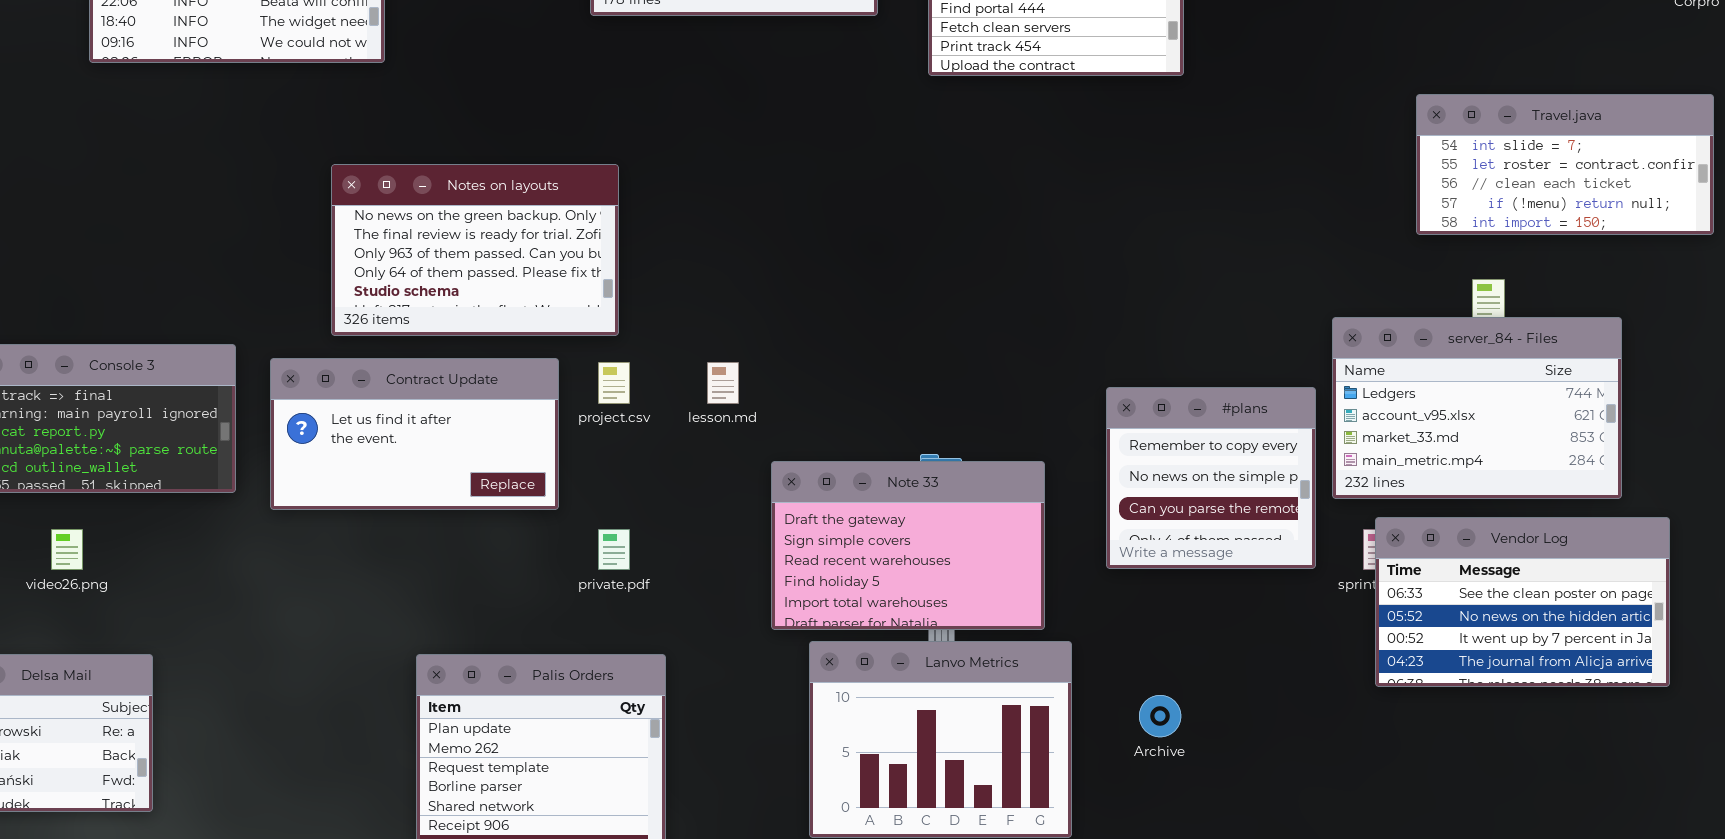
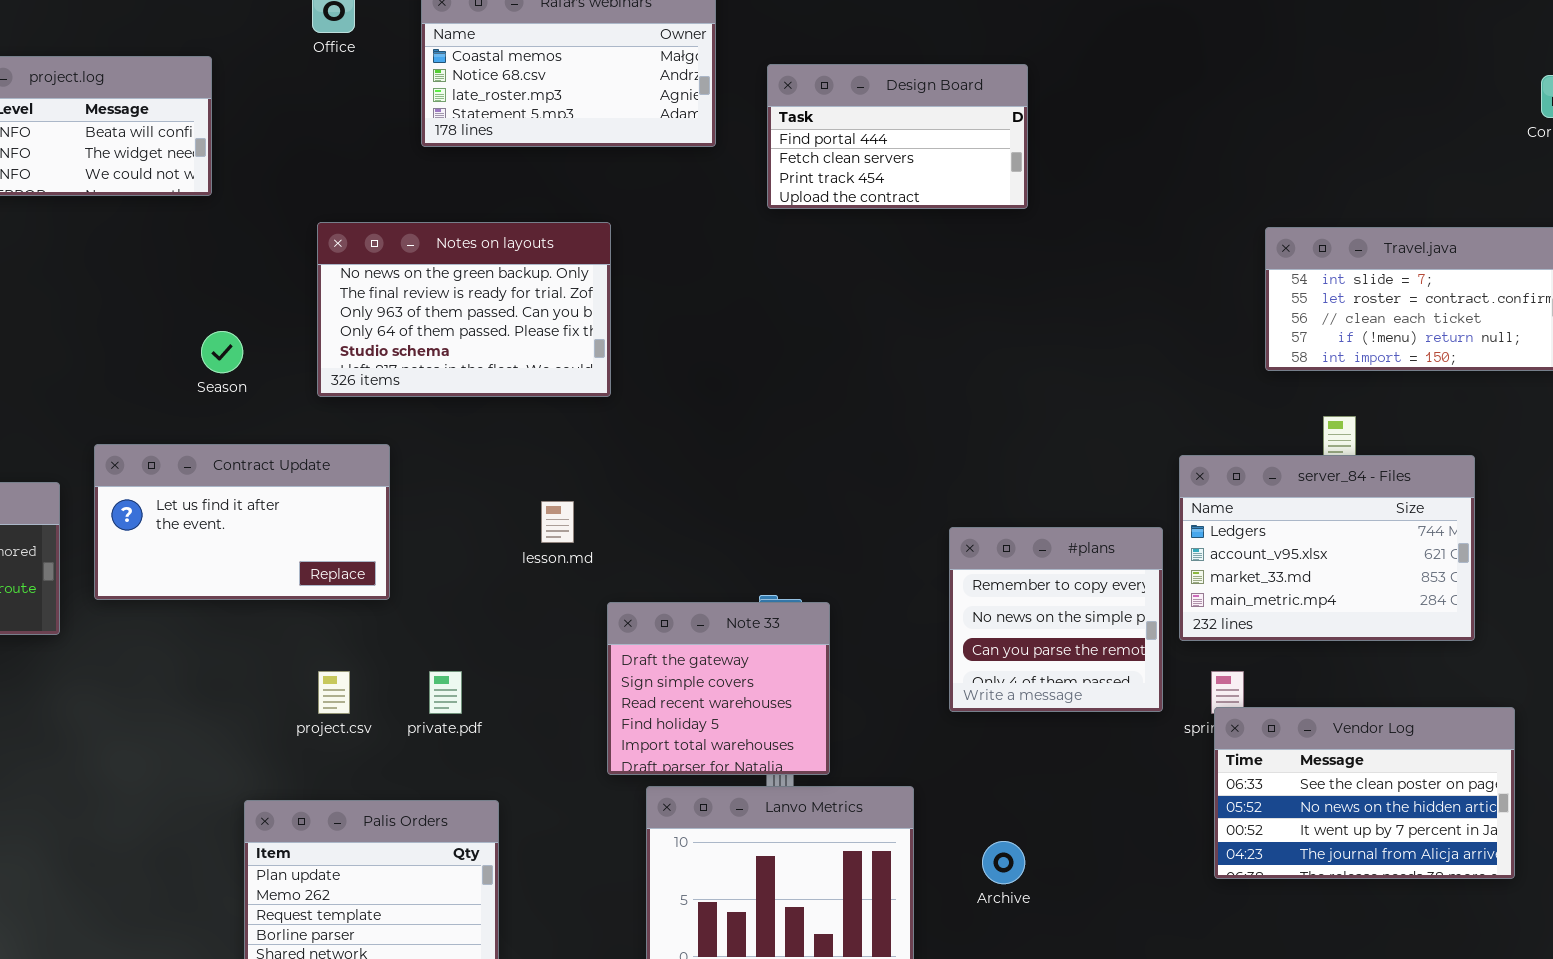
Notes on layouts: [331,164,619,336] -> [317,222,611,397], moved
Contract Update: [270,358,559,510] -> [94,444,390,600], moved
project.csv: [598,362,630,404] -> [318,671,350,714], moved
Note 33: [771,461,1045,630] -> [607,602,830,775], resized
Vendor Log: [1375,517,1670,687] -> [1214,707,1515,879], moved

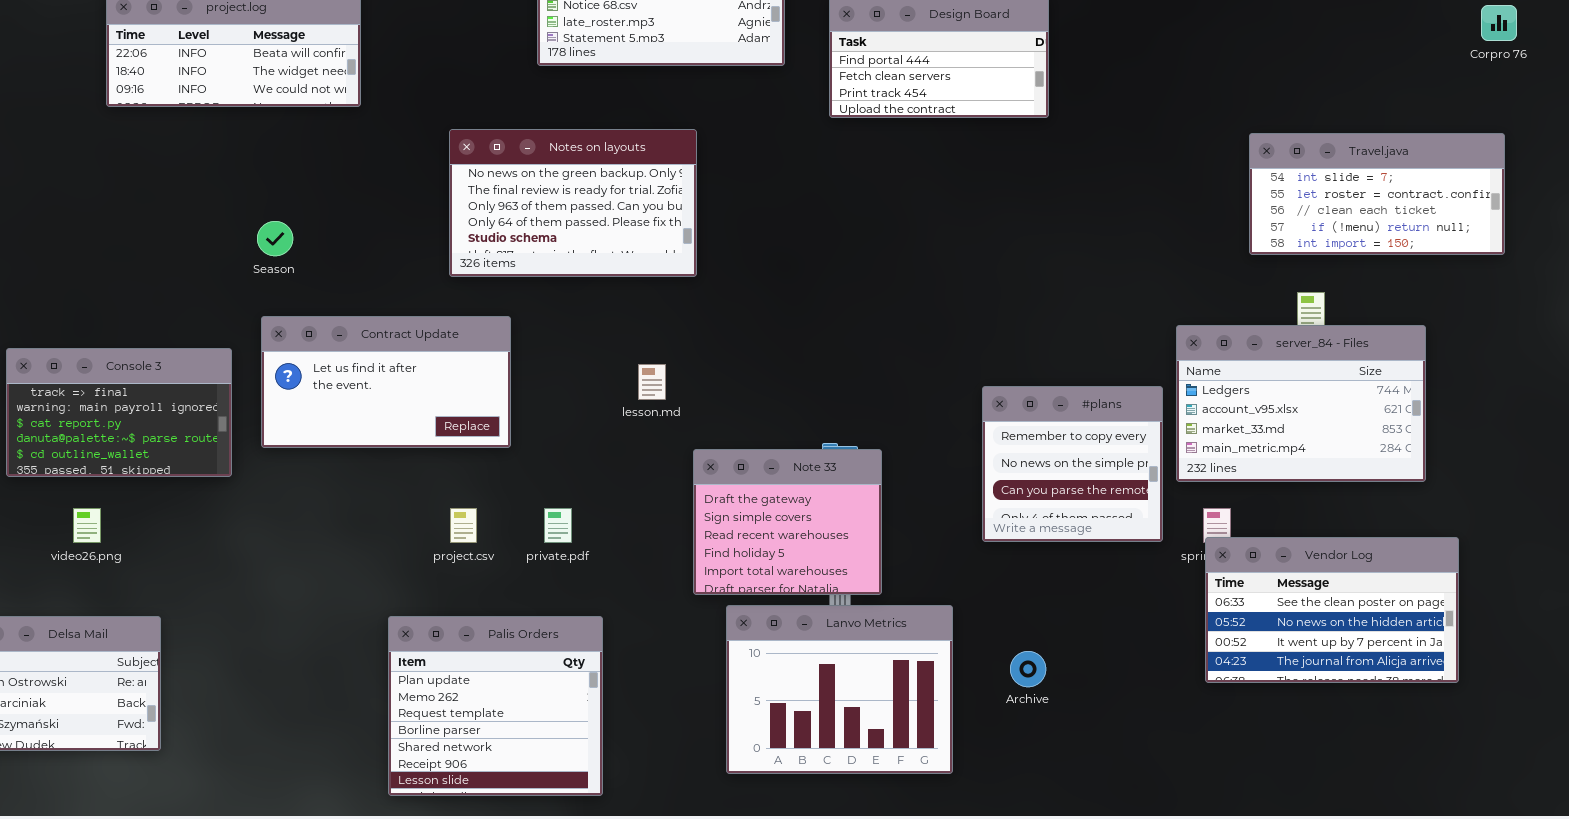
Season: [201,331,243,373] -> [257,221,293,256], moved

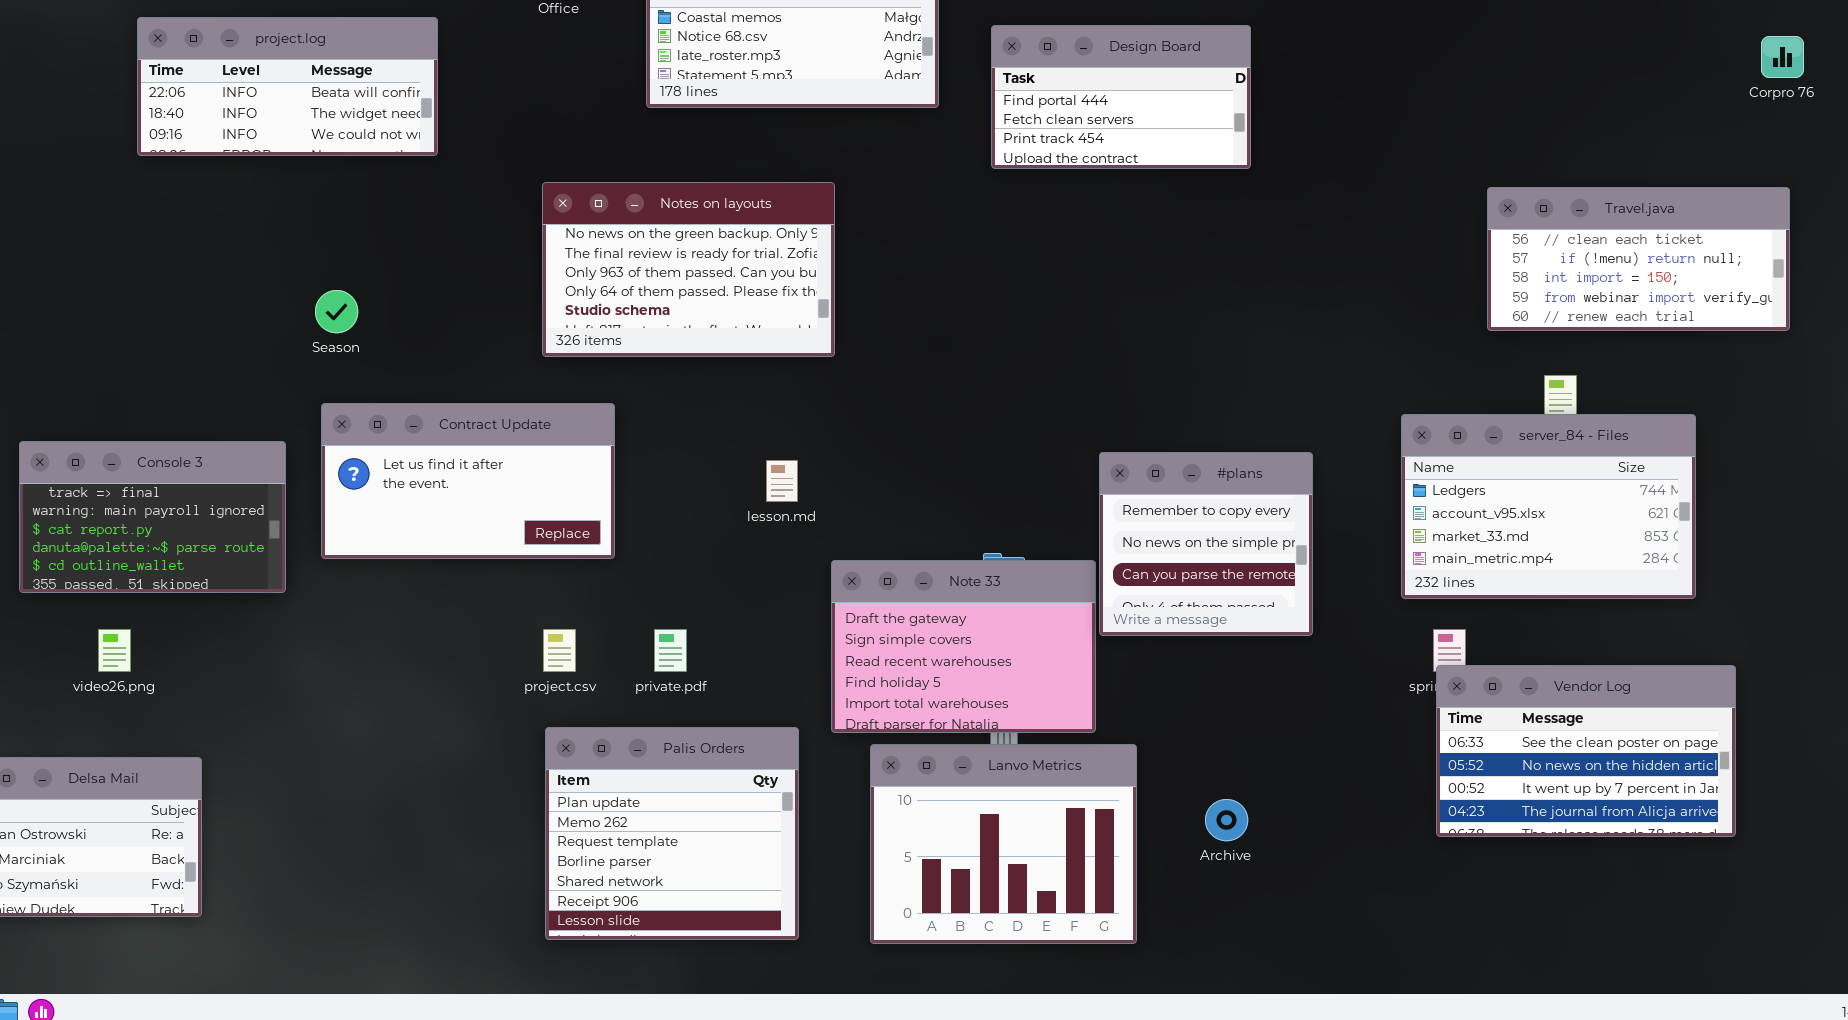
Travel.java: [1249,133,1505,255] -> [1487,187,1790,331], scrolled down 2 rows
#plans: [982,386,1163,542] -> [1099,452,1313,636], moved
Note 33: [693,449,882,595] -> [831,560,1096,733], resized
Palis Orders: [388,616,603,796] -> [545,727,799,940], moved

